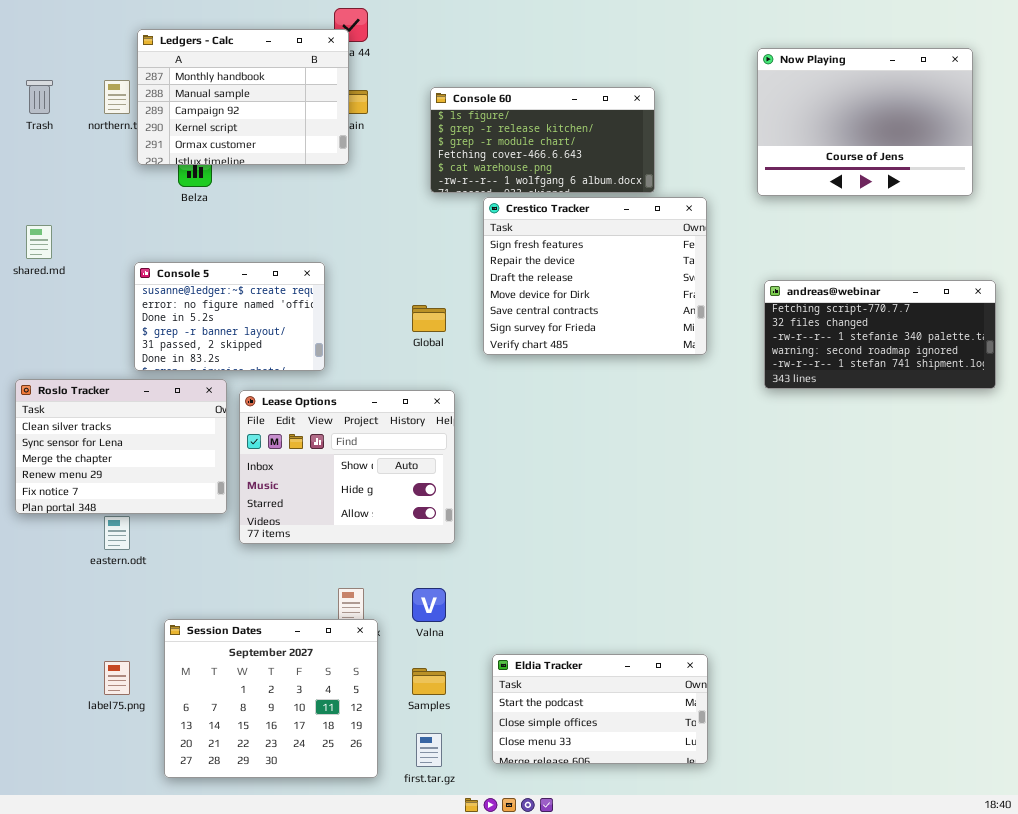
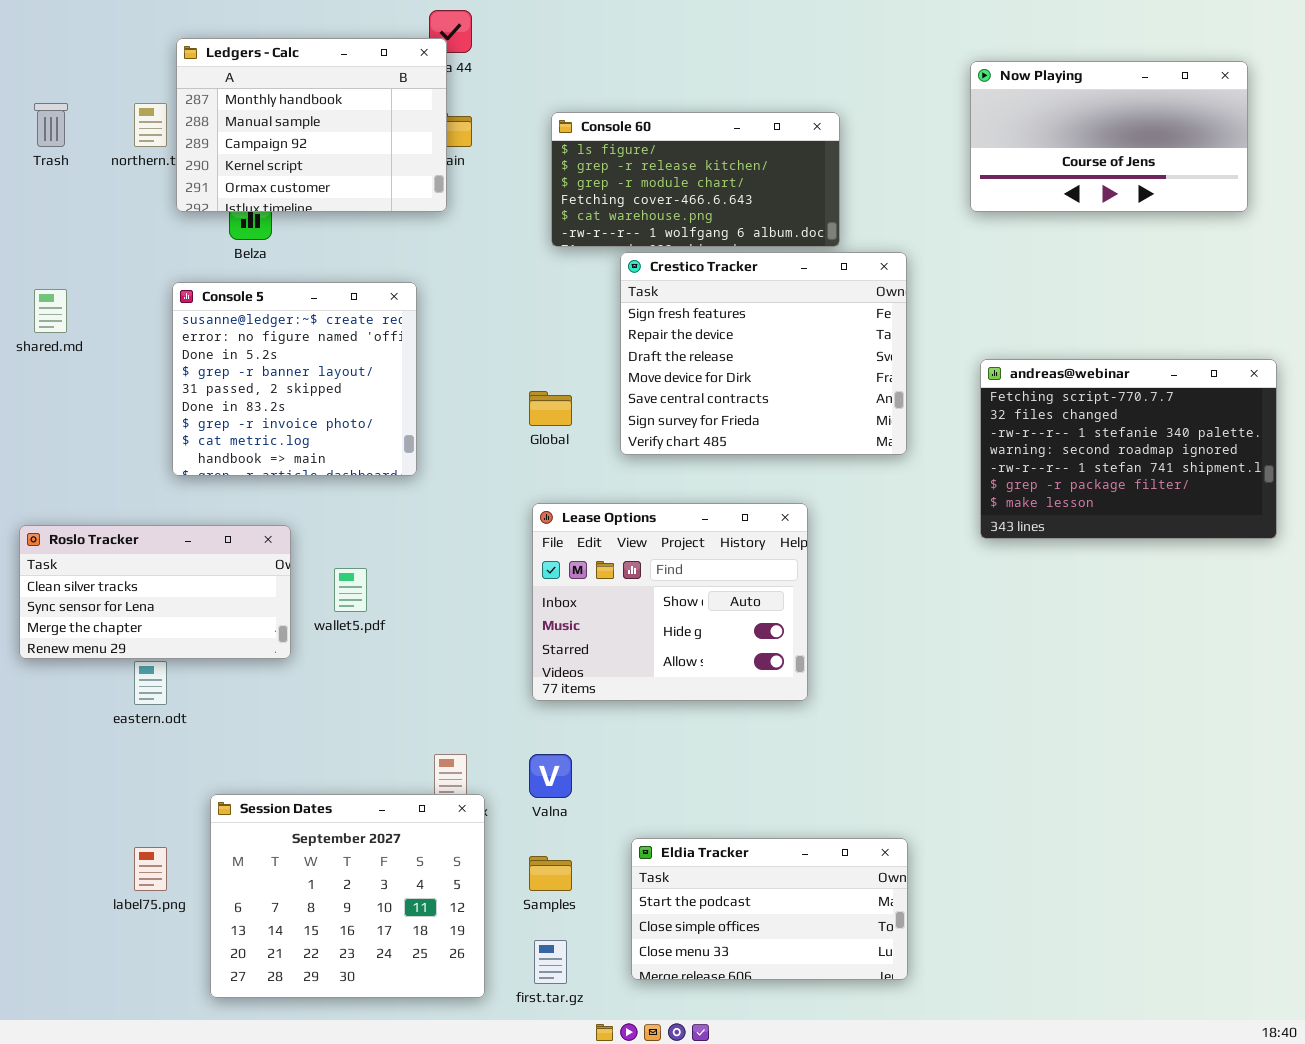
Now Playing: [757,48,973,196] -> [970,61,1248,212], resized
Console 5: [134,262,325,371] -> [172,282,417,476], resized
andreas@webinar: [764,280,996,389] -> [980,359,1277,539], resized
Roslo Tracker: [15,379,227,514] -> [19,525,291,659], resized
Lease Options: [239,390,455,544] -> [532,503,808,701], moved

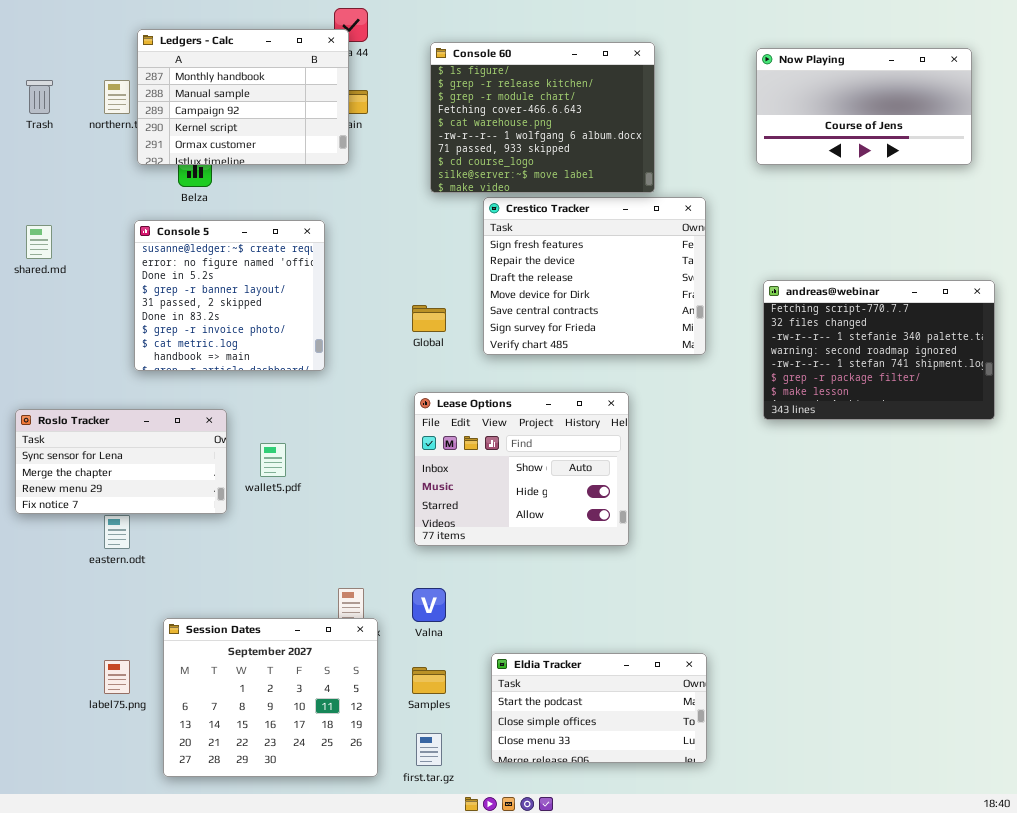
Console 60: [551,112,840,247] -> [430,42,655,193], resized
Roslo Tracker: [19,525,291,659] -> [15,409,227,514], scrolled down 1 row

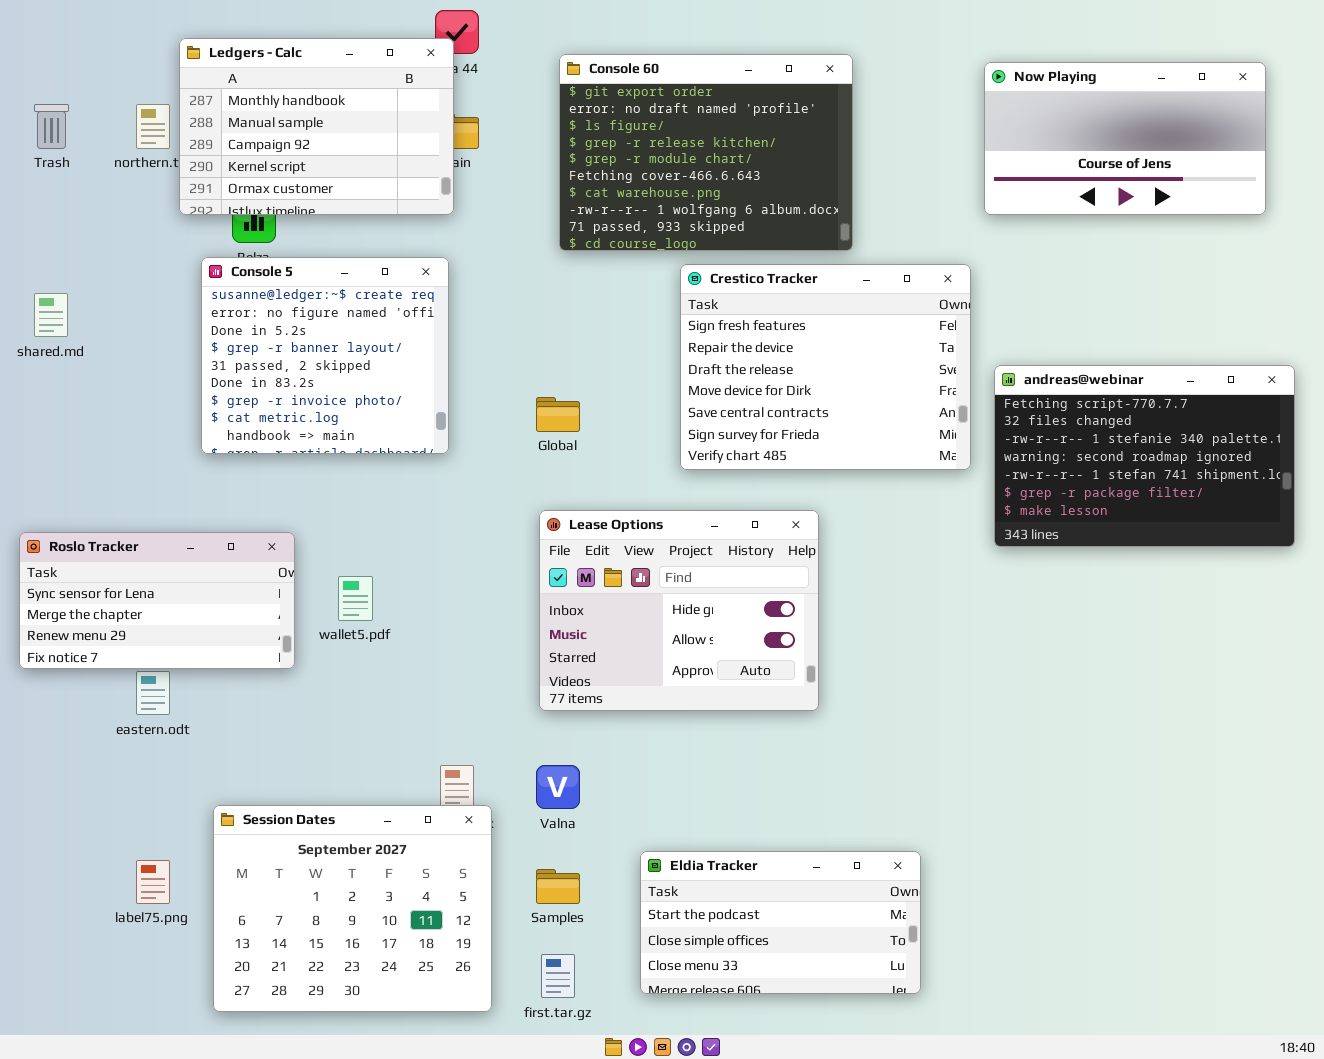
Console 60: [430,42,655,193] -> [559,54,853,251], scrolled up 2 rows
Crestico Tracker: [483,197,706,355] -> [680,264,971,470], moved
Console 5: [134,220,325,371] -> [201,257,449,454], moved
Lease Options: [414,392,629,546] -> [539,510,819,711], scrolled down 1 row

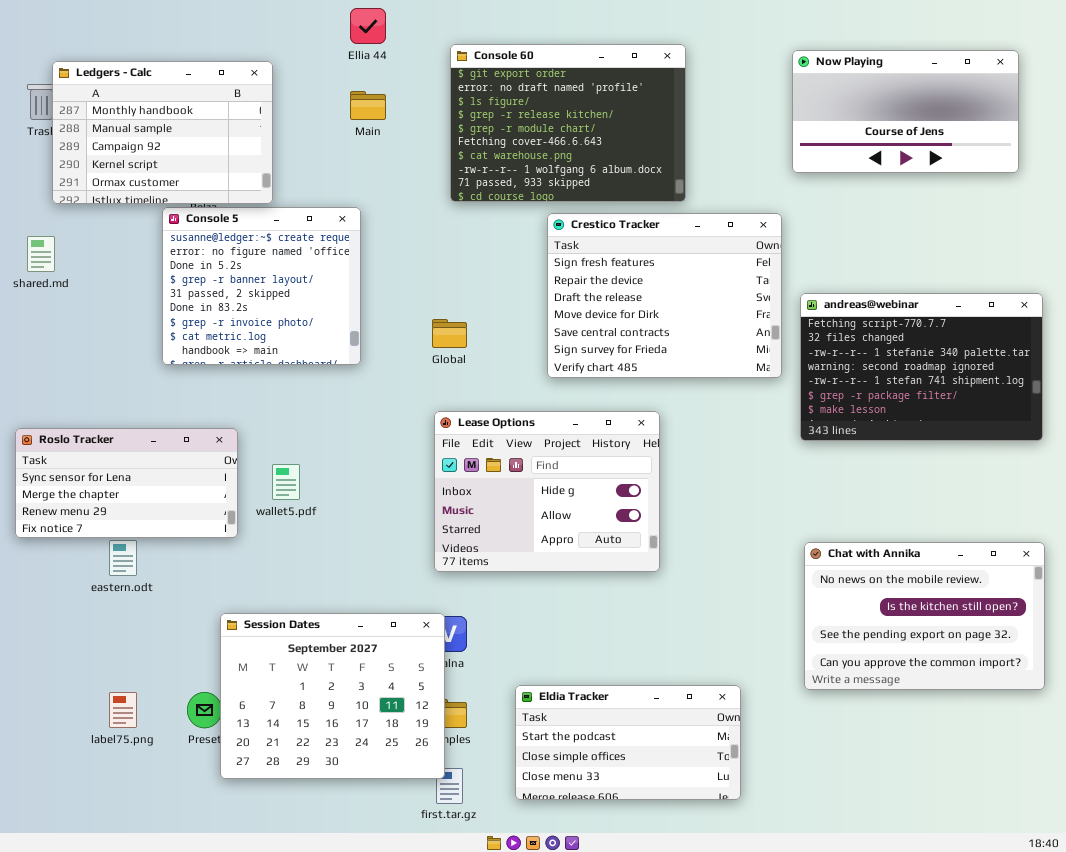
Ledgers - Calc: [179,38,454,215] -> [52,61,273,204], moved
Chat with Annika: none -> [804,542,1045,690], opened
Session Dates: [213,805,492,1012] -> [220,613,445,779], moved

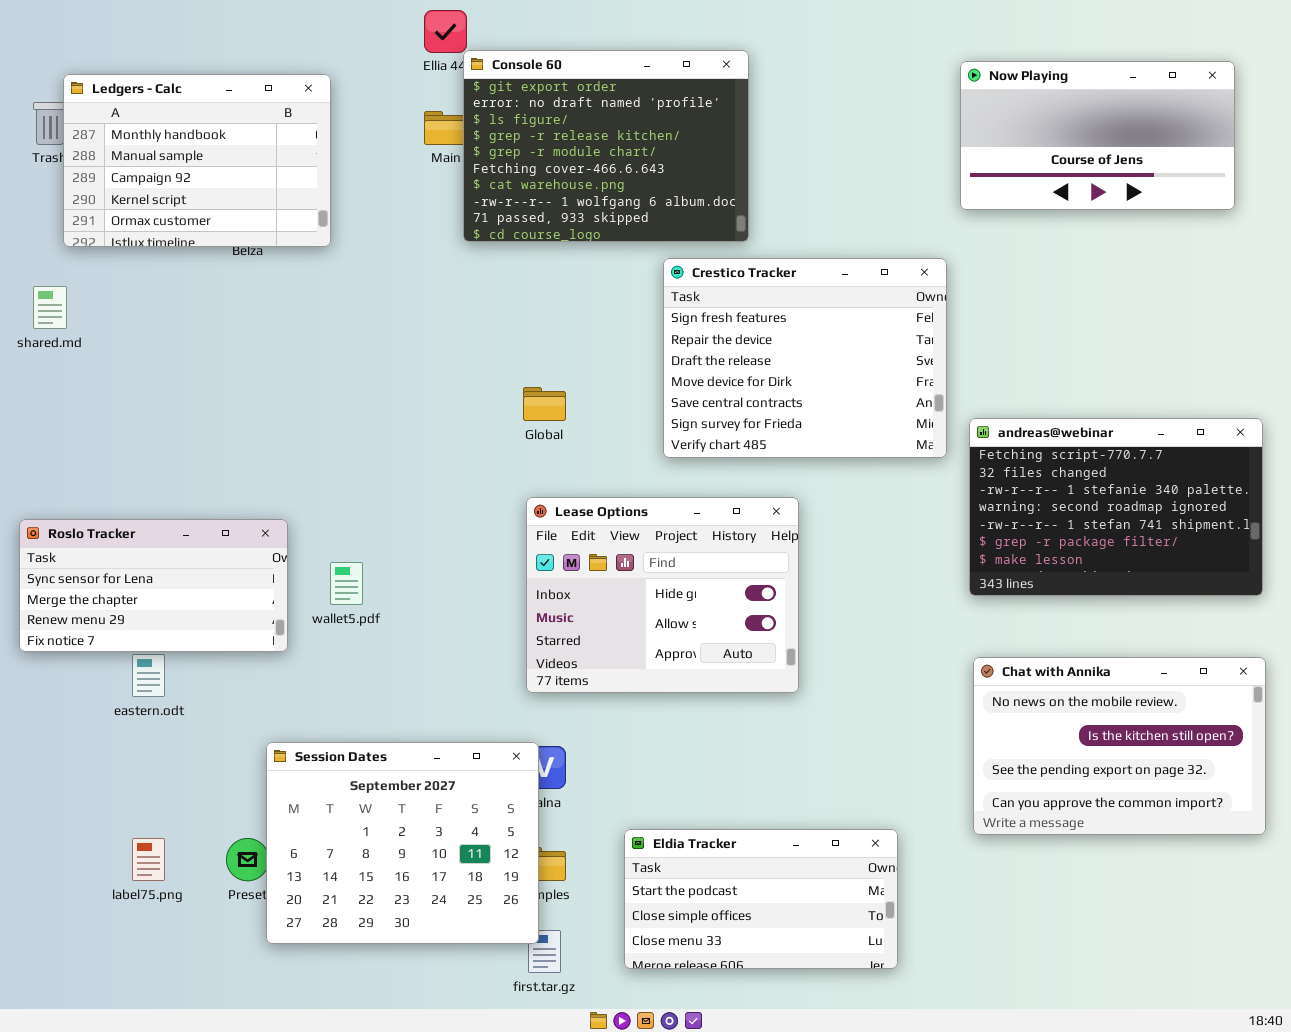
Console 60: [450,44,686,202] -> [463,50,749,242], moved
Console 5: [162,207,361,365] -> none, closed
andreas@webinar: [800,293,1043,441] -> [969,418,1263,596], moved

